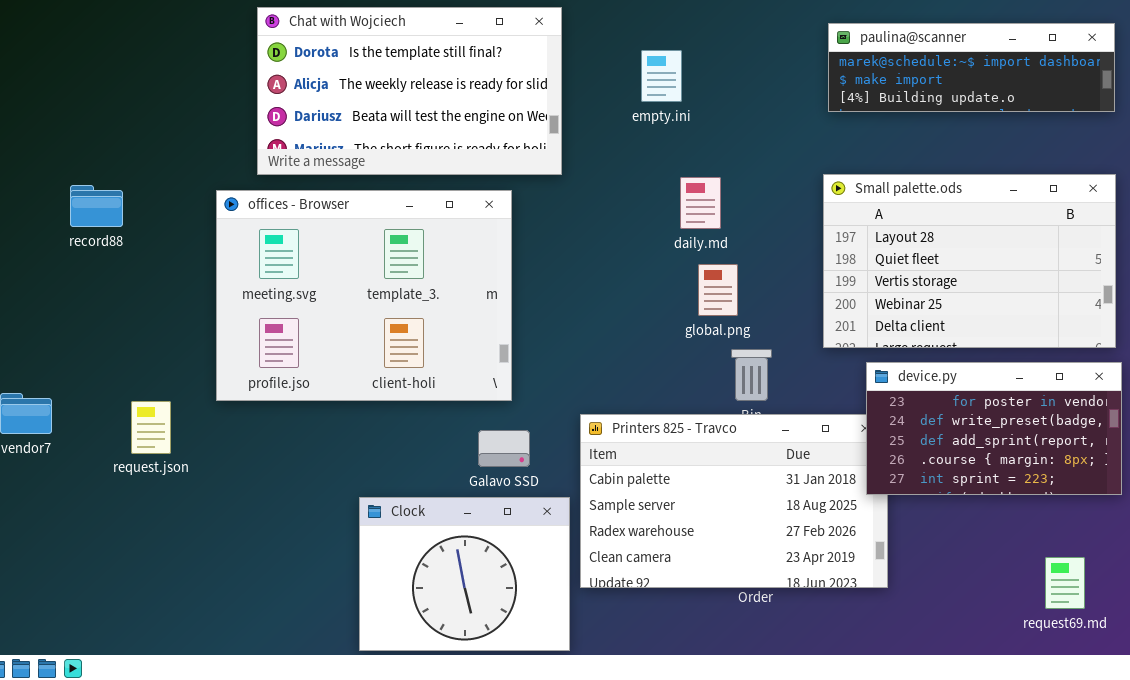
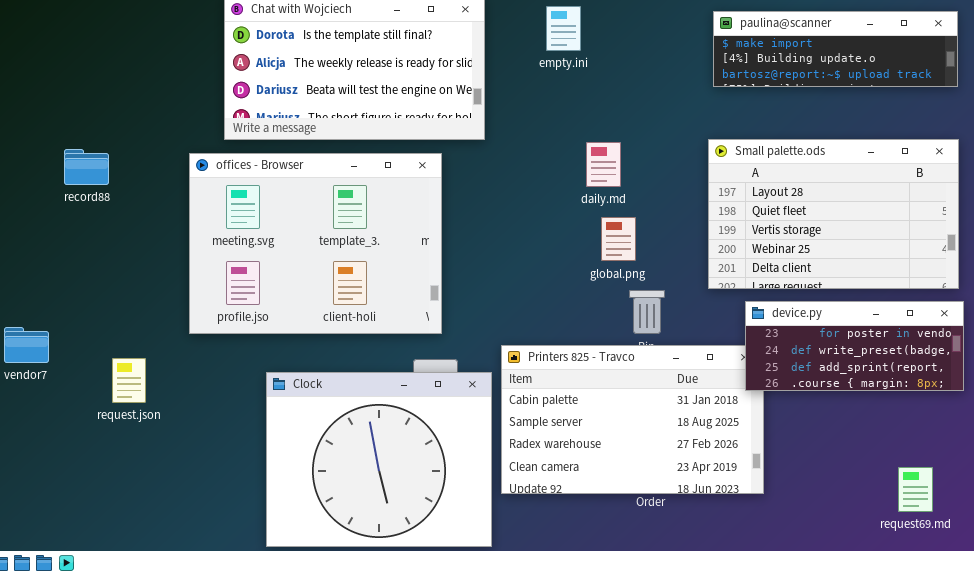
paulina@scanner: [828,23,1115,112] -> [713,11,958,87], scrolled down 1 row
empty.ini: [641,50,682,102] -> [546,6,581,51], moved
device.py: [866,362,1122,495] -> [745,301,964,391], resized
request.json: [131,401,171,454] -> [112,358,146,403], moved
Clock: [359,497,570,651] -> [266,372,492,547], resized

